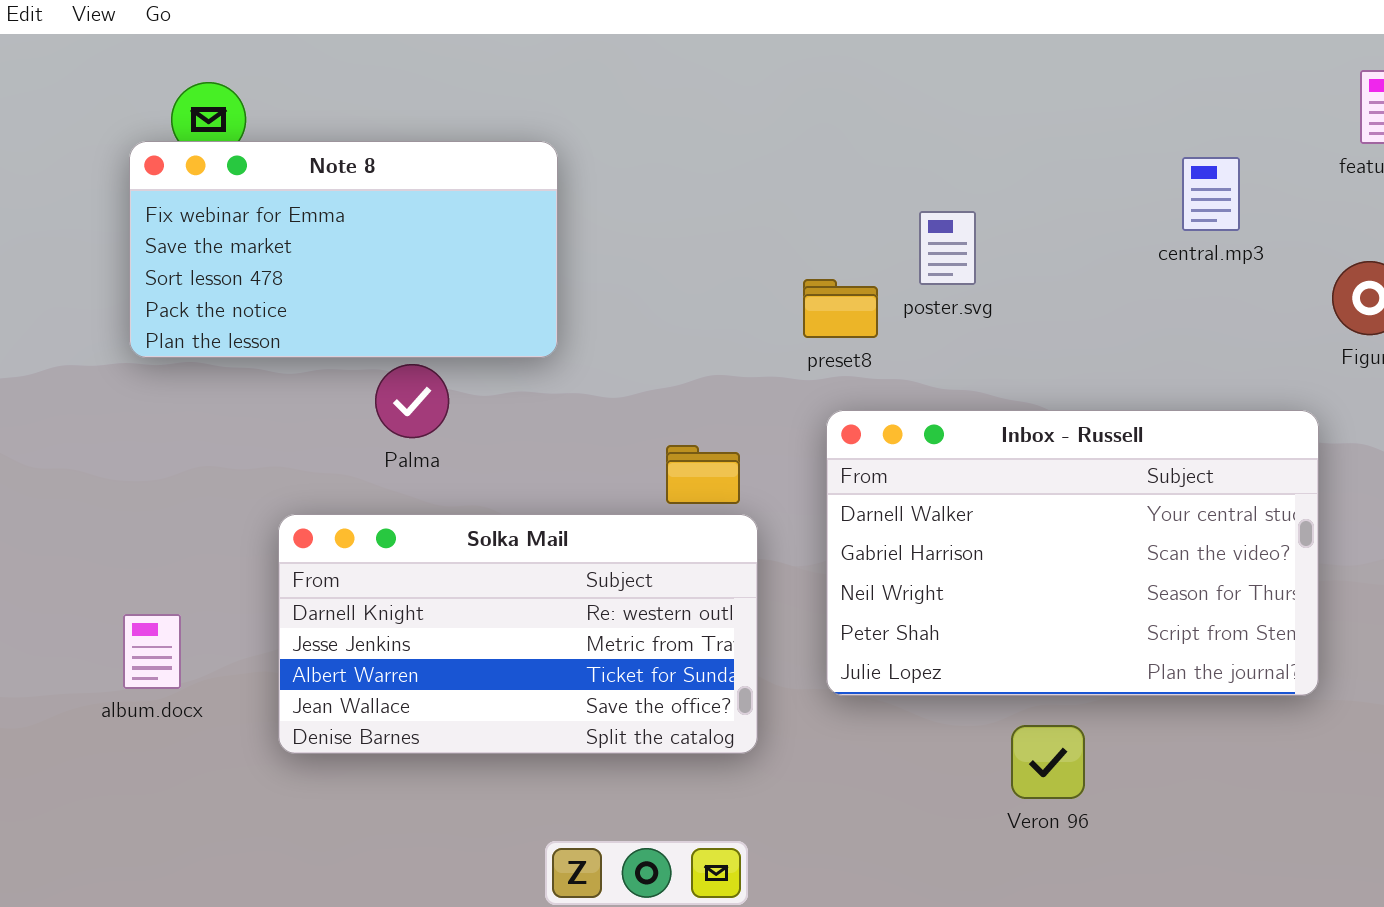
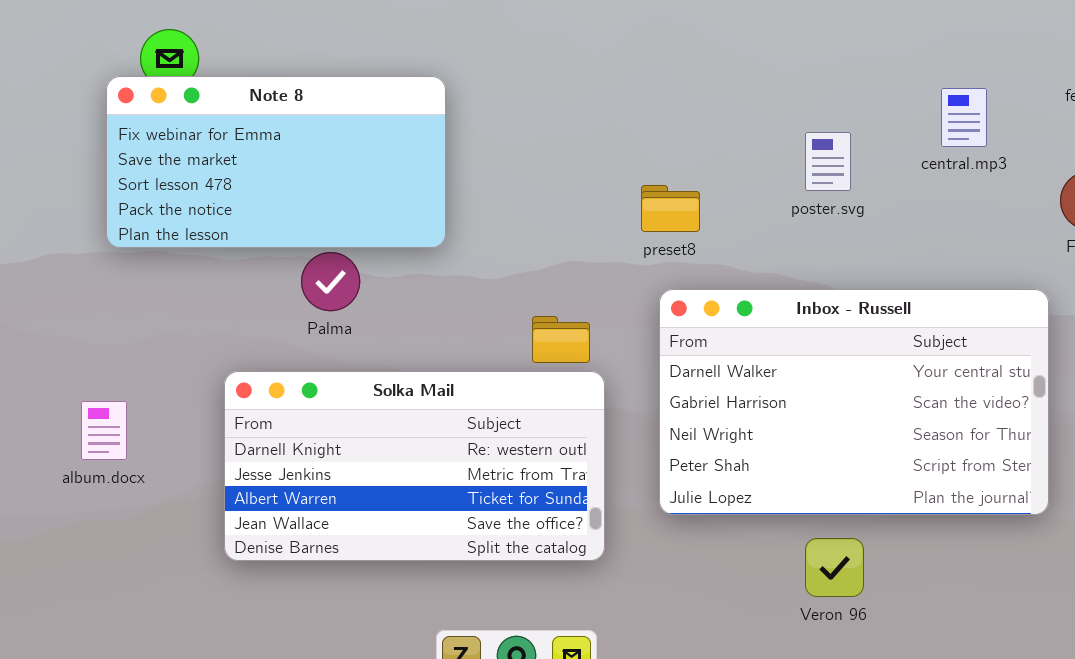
poster.svg: [919,211,976,285] -> [805,132,851,191], moved
album.docx: [123,614,181,689] -> [81,401,127,460], moved

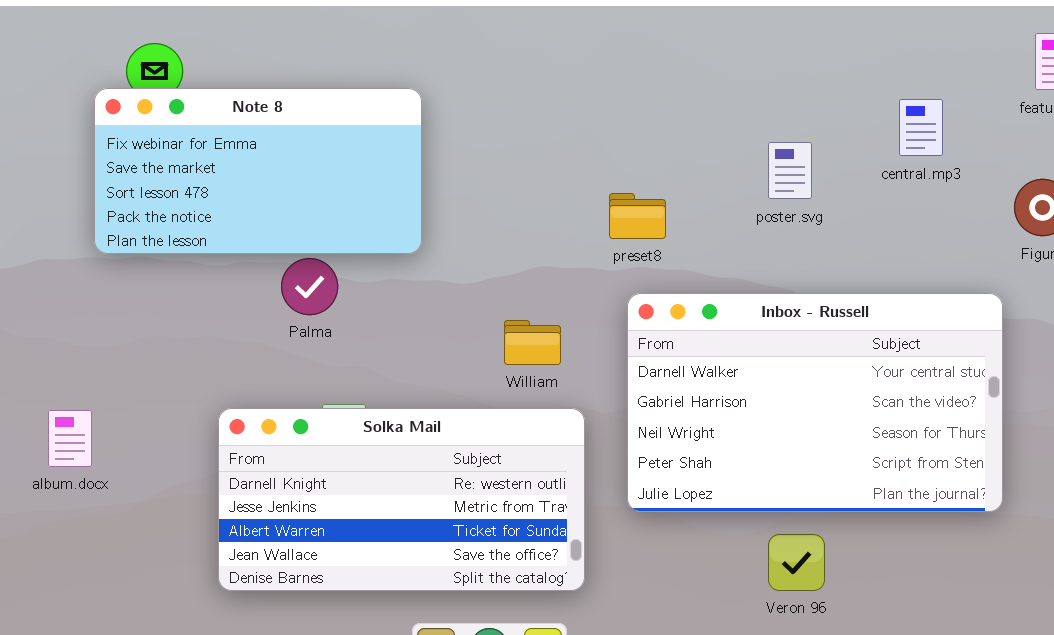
Solka Mail: [224,371,605,561] -> [218,408,585,591], moved
album.docx: [81,401,127,460] -> [48,410,92,467], moved

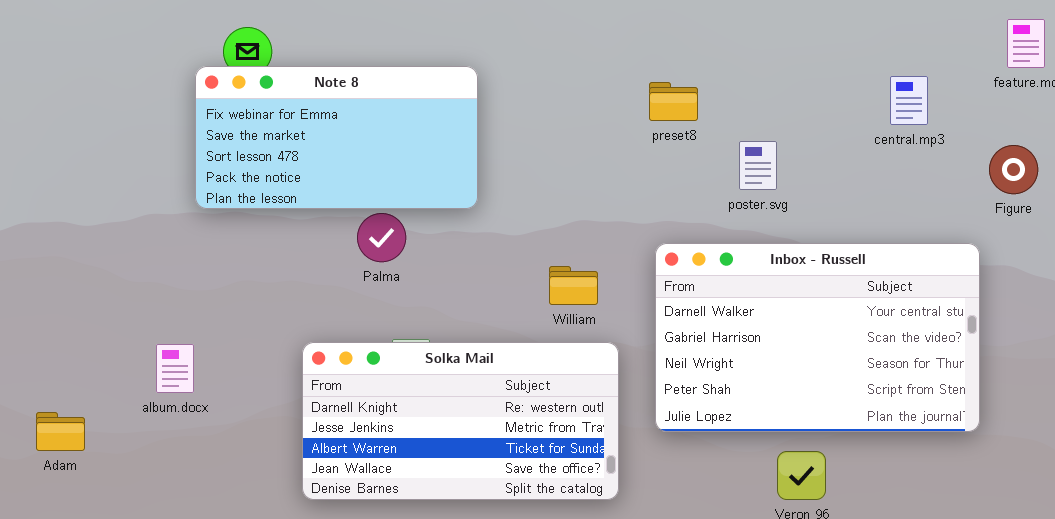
poster.svg: [768,142,812,199] -> [739,141,777,190], moved
preset8: [609,193,666,239] -> [649,82,698,121], moved

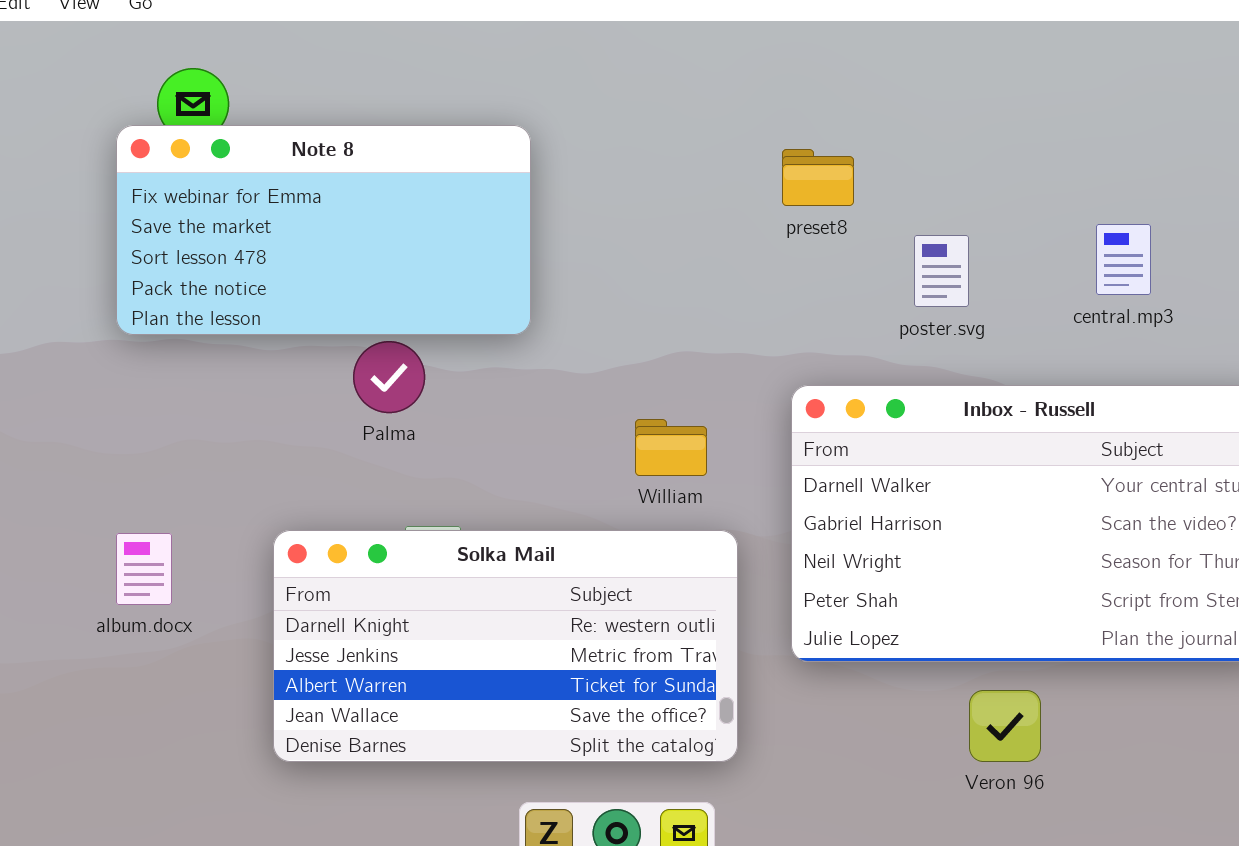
central.mp3: [890,76,928,125] -> [1096,224,1151,295], moved
album.docx: [156,344,194,393] -> [116,533,172,605], moved

